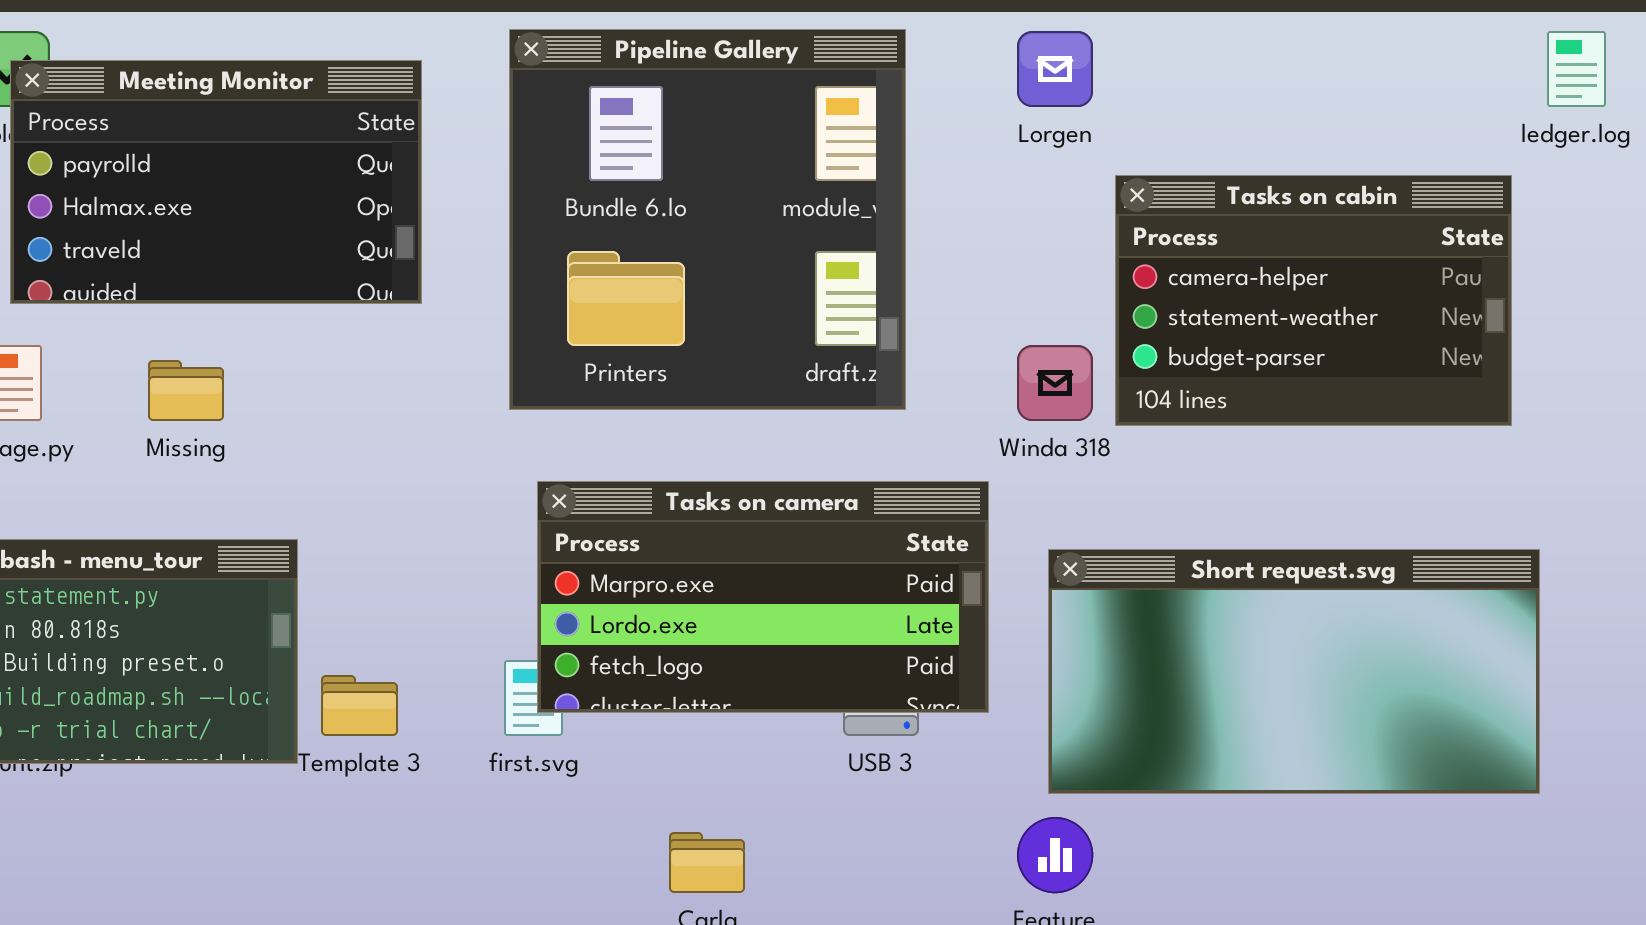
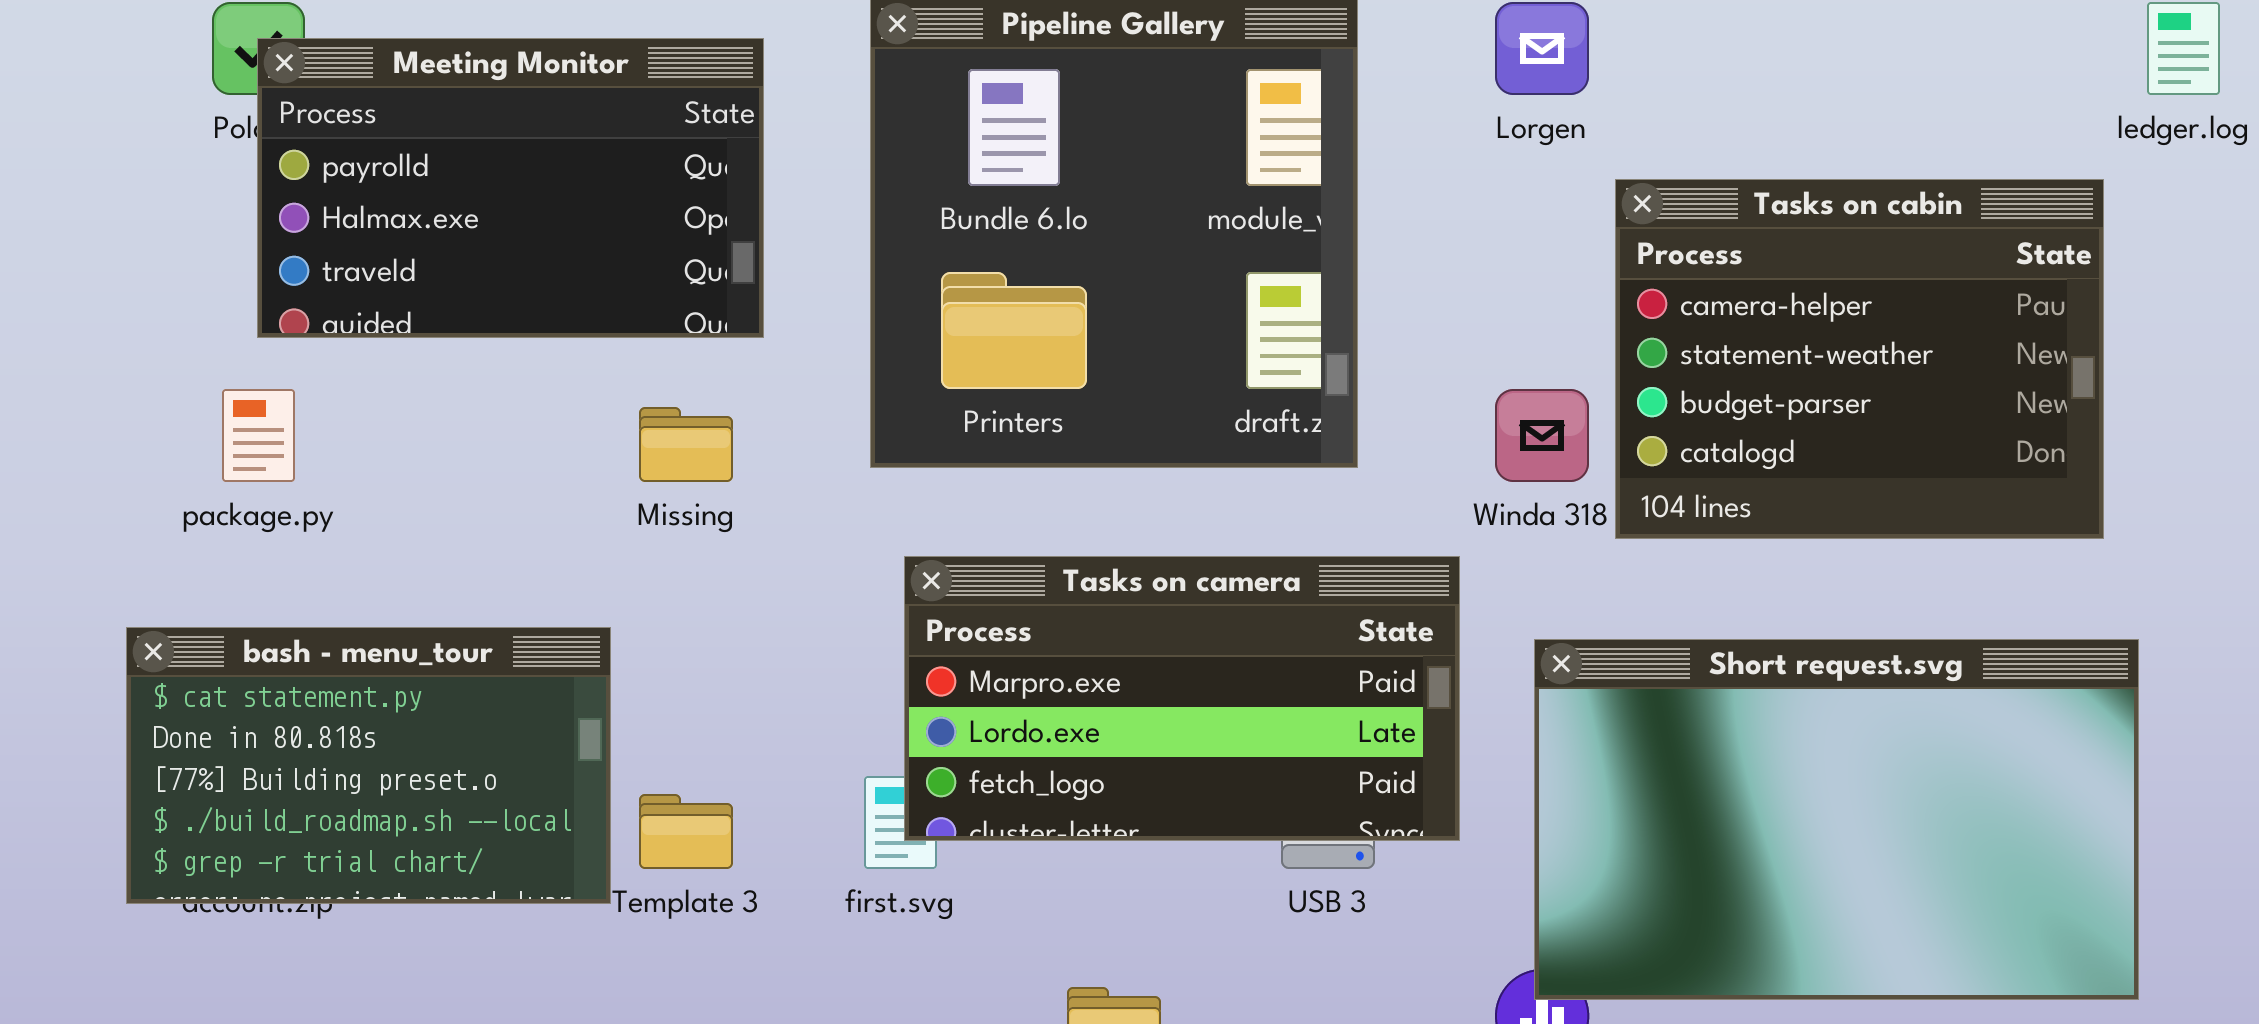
Tasks on cabin: [1115,175,1512,426] -> [1615,179,2104,539], resized
Missing: [148,360,224,421] -> [639,407,733,482], moved
Short request.svg: [1048,549,1540,794] -> [1534,639,2139,1000], resized

